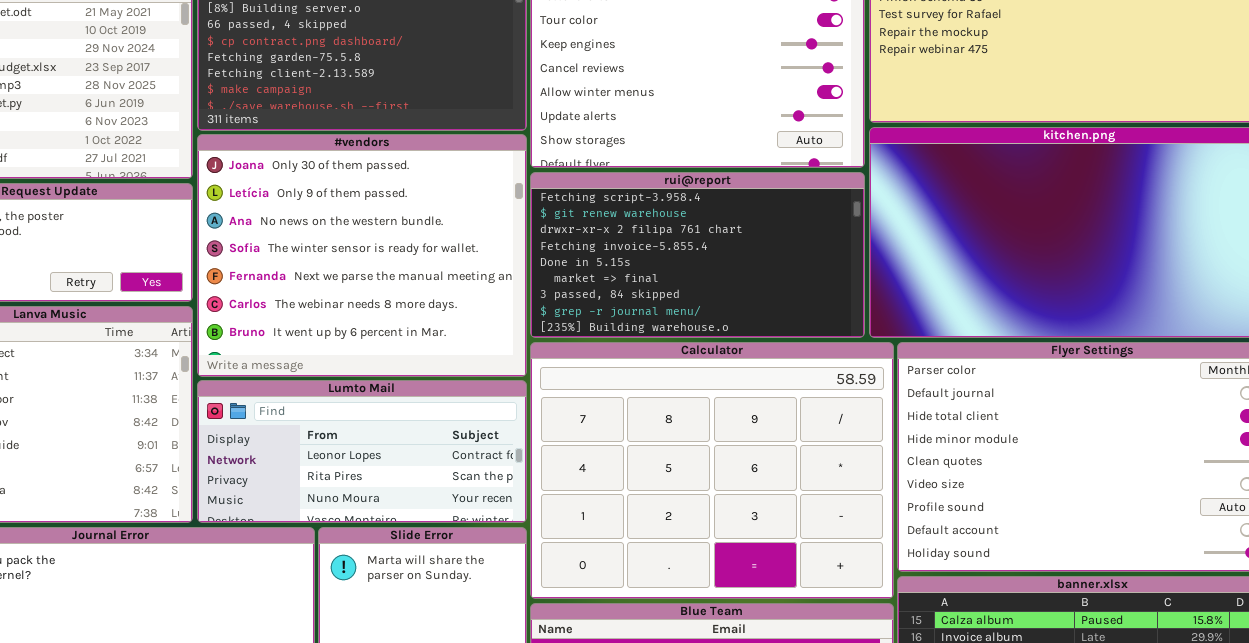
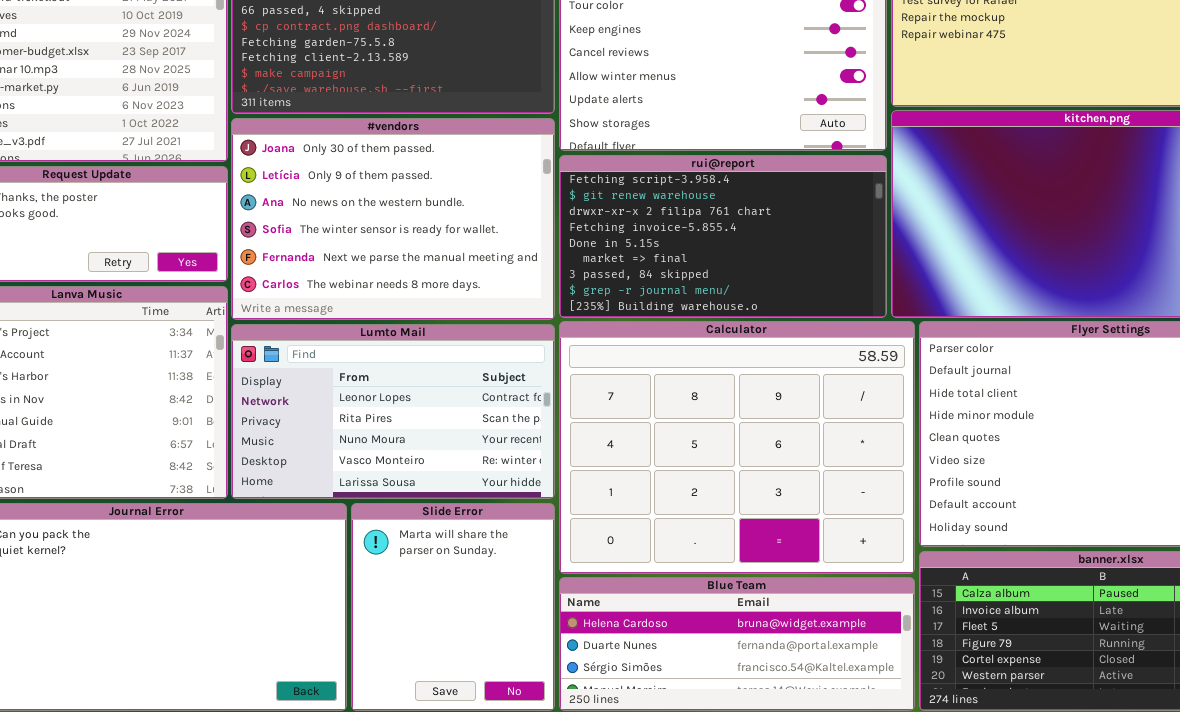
#vendors: [197,134,527,377] -> [231,118,555,320], resized
Lumto Mail: [197,380,527,523] -> [231,324,555,499], resized

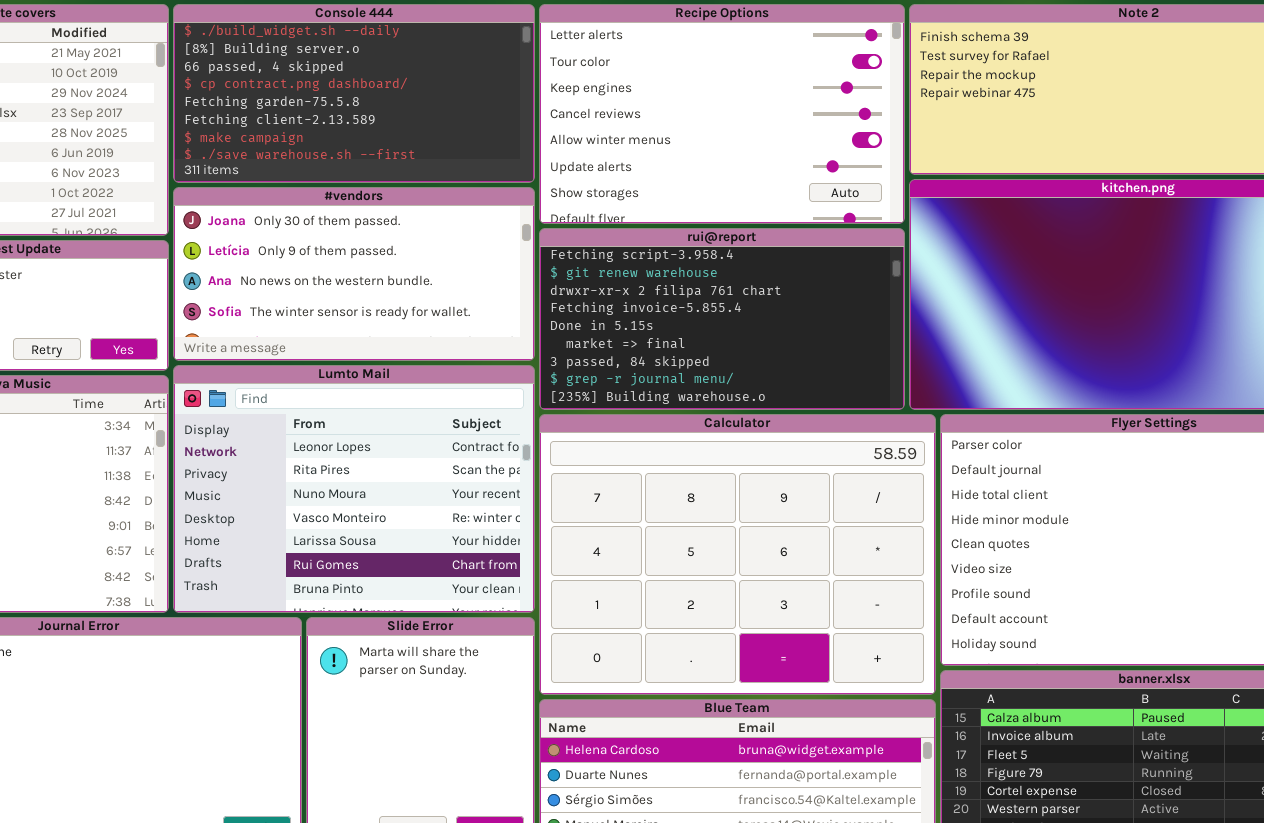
#vendors: [231,118,555,320] -> [173,187,535,361], resized
Lumto Mail: [231,324,555,499] -> [173,365,535,613], resized

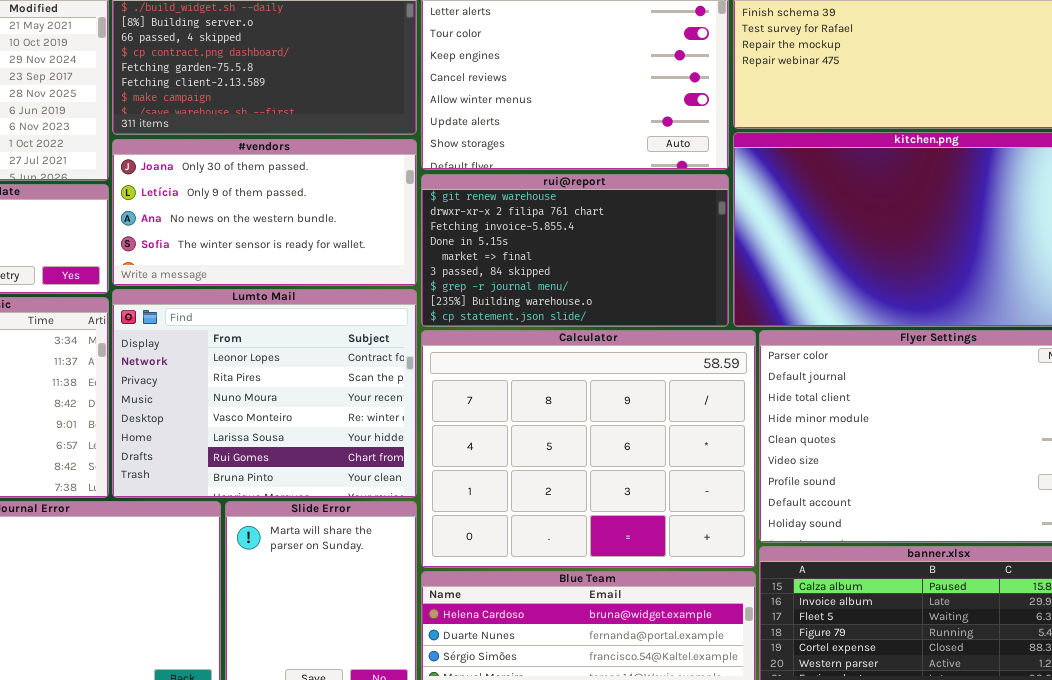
rui@report: [539,228,905,410] -> [421,174,729,327], scrolled down 1 row

